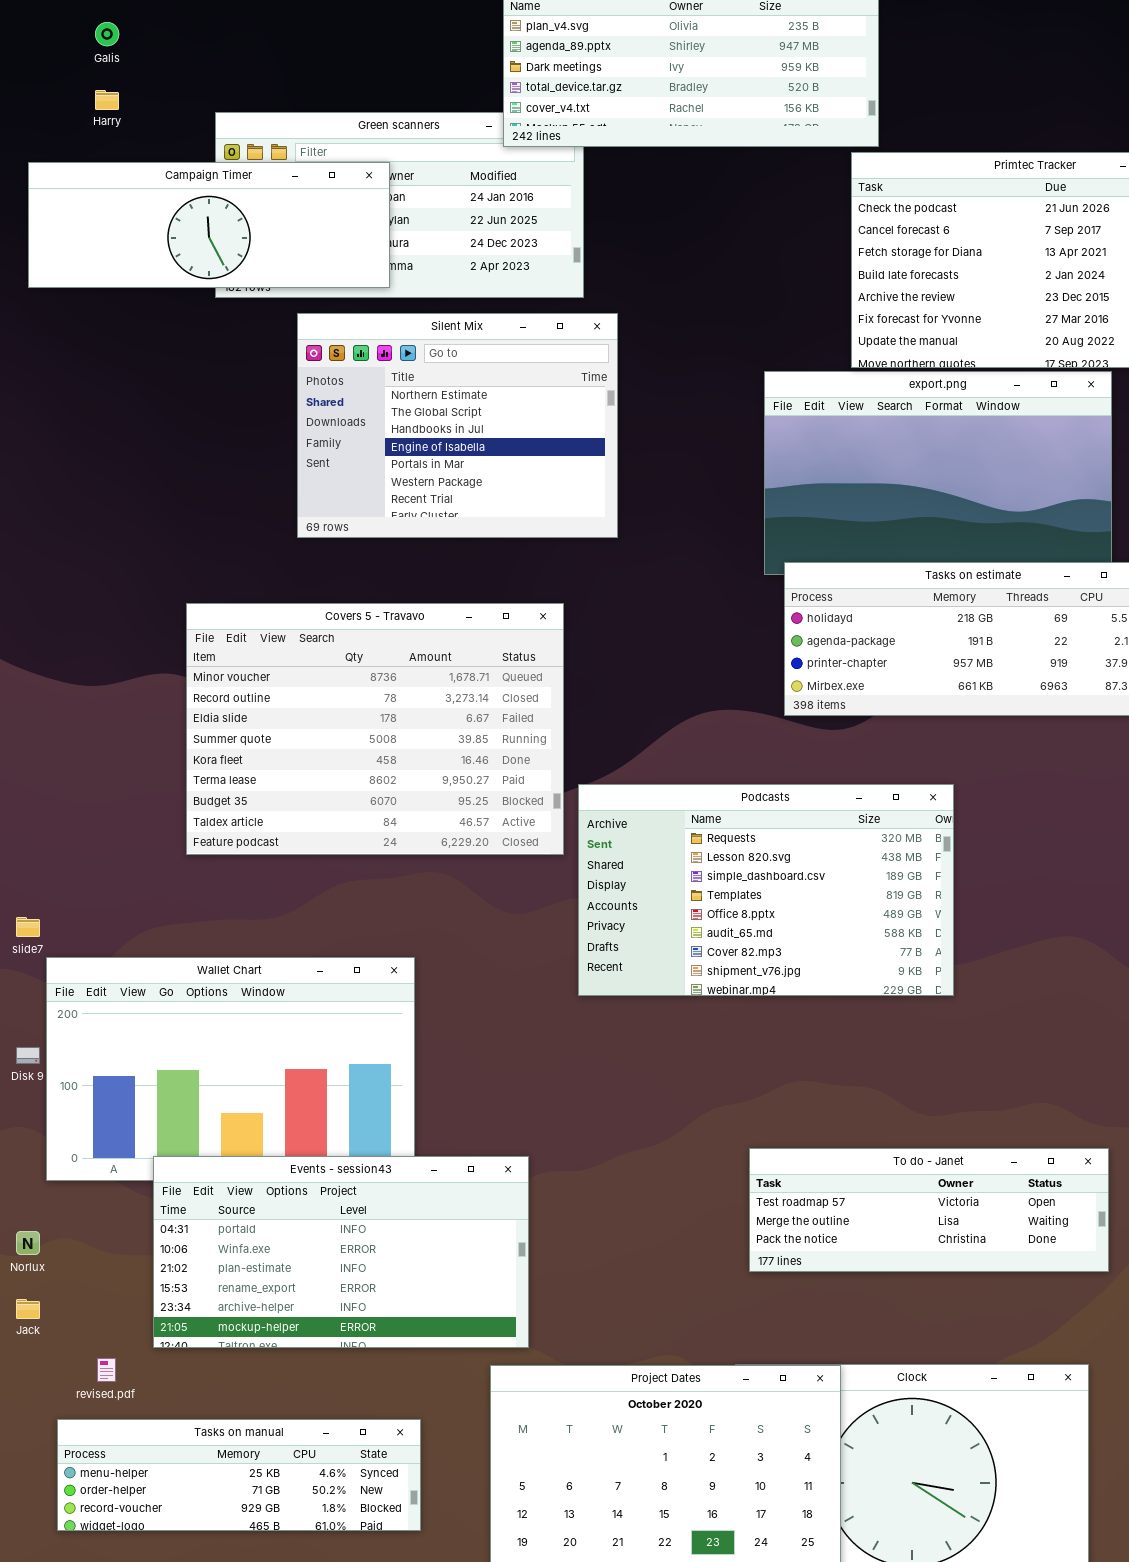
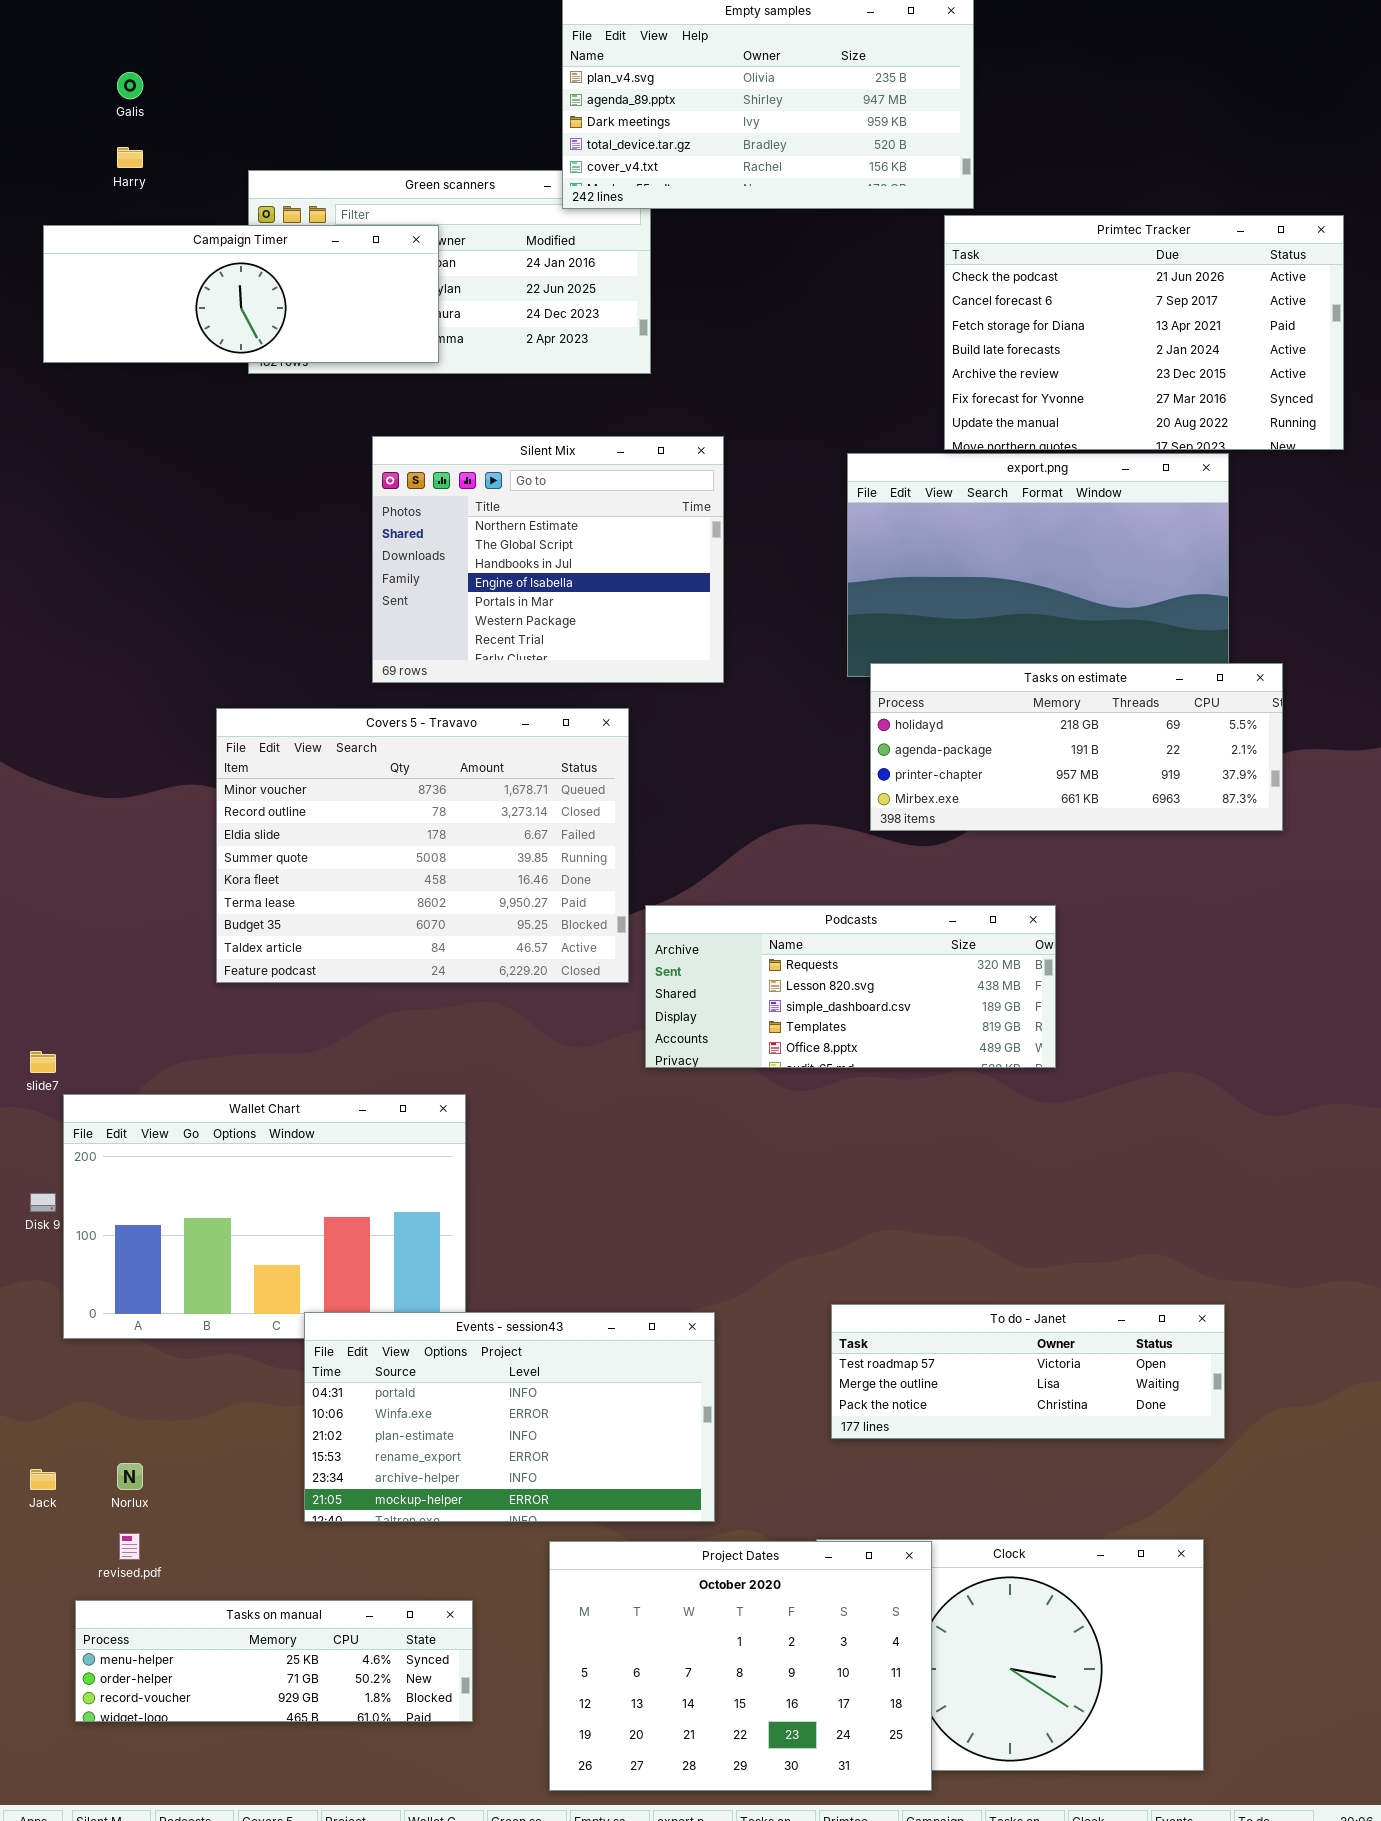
Silent Mix: [297,313,618,538] -> [372,436,724,683], moved
Podcasts: [578,784,954,996] -> [645,905,1056,1068], resized
Events - session43: [153,1156,529,1348] -> [304,1312,715,1522], moved
Norlux: [16,1231,40,1255] -> [117,1463,143,1490], moved

